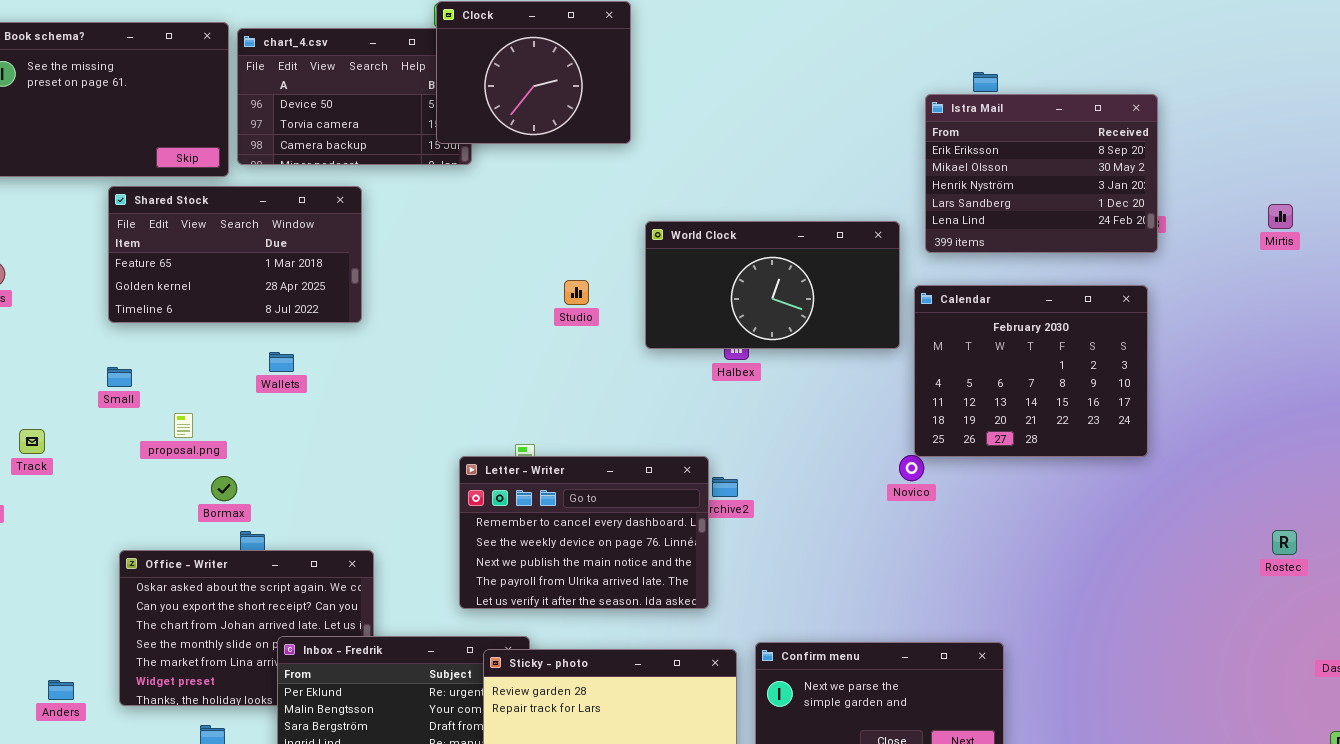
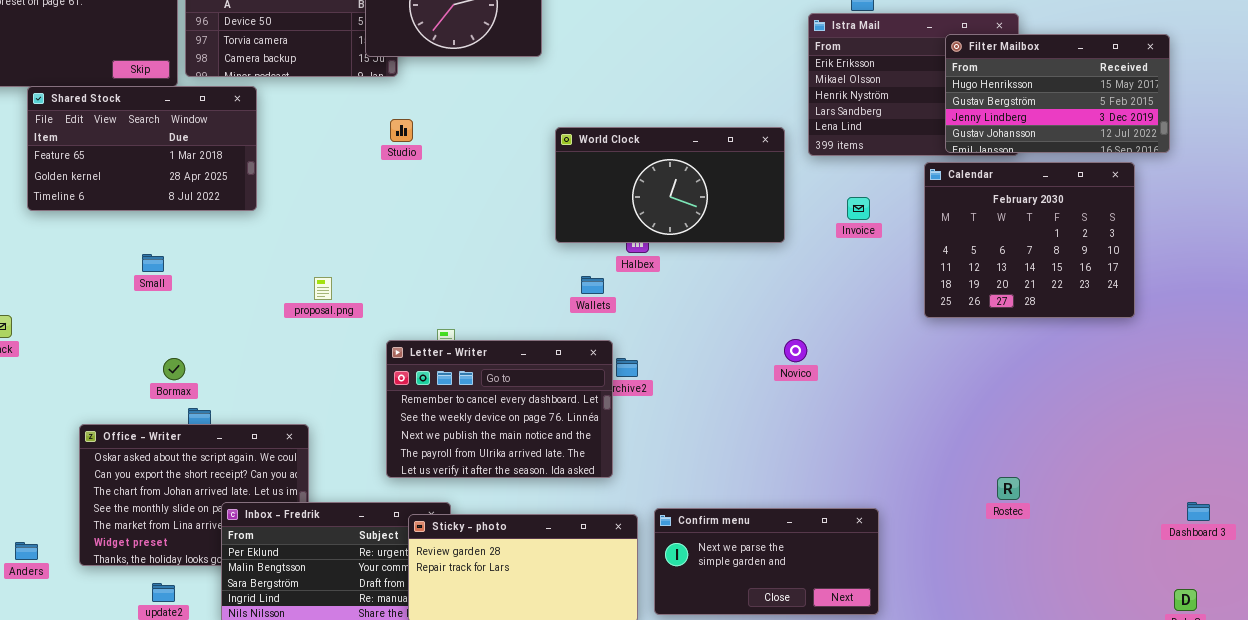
Filter Mailbox: none -> [945,34,1170,153], opened
Shared Stock: [108,186,362,323] -> [27,86,257,211], moved
Studio: [564,280,589,305] -> [390,119,413,142], moved
Calendar: [914,285,1148,457] -> [924,162,1135,318], moved
Wallets: [269,352,294,372] -> [581,276,604,294], moved
Small: [107,367,132,387] -> [142,254,164,272], moved
proposal.png: [174,413,193,438] -> [314,277,332,300], moved
Rostec: [1272,530,1297,555] -> [997,477,1020,500], moved

